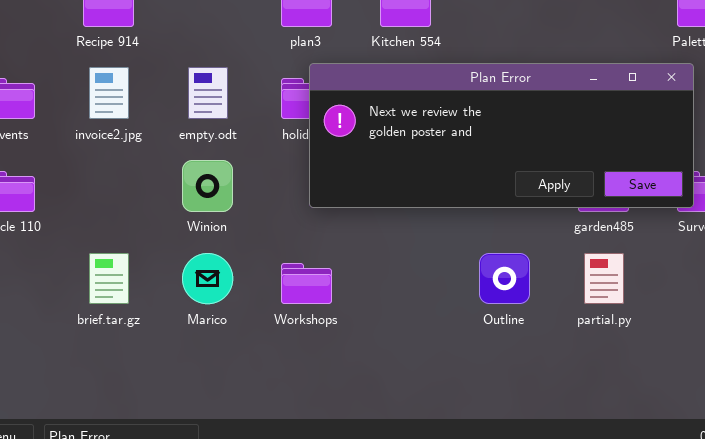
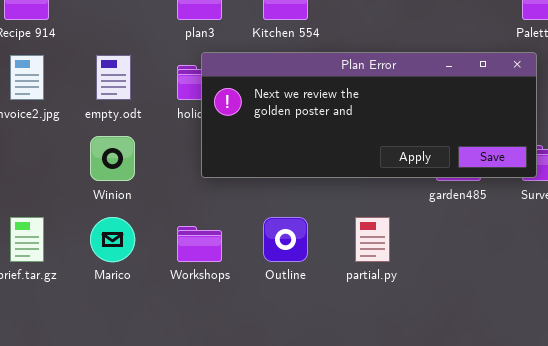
Outline: [479,253,530,304] -> [263,217,308,262], moved
partial.py: [584,253,624,304] -> [355,217,390,262], moved

